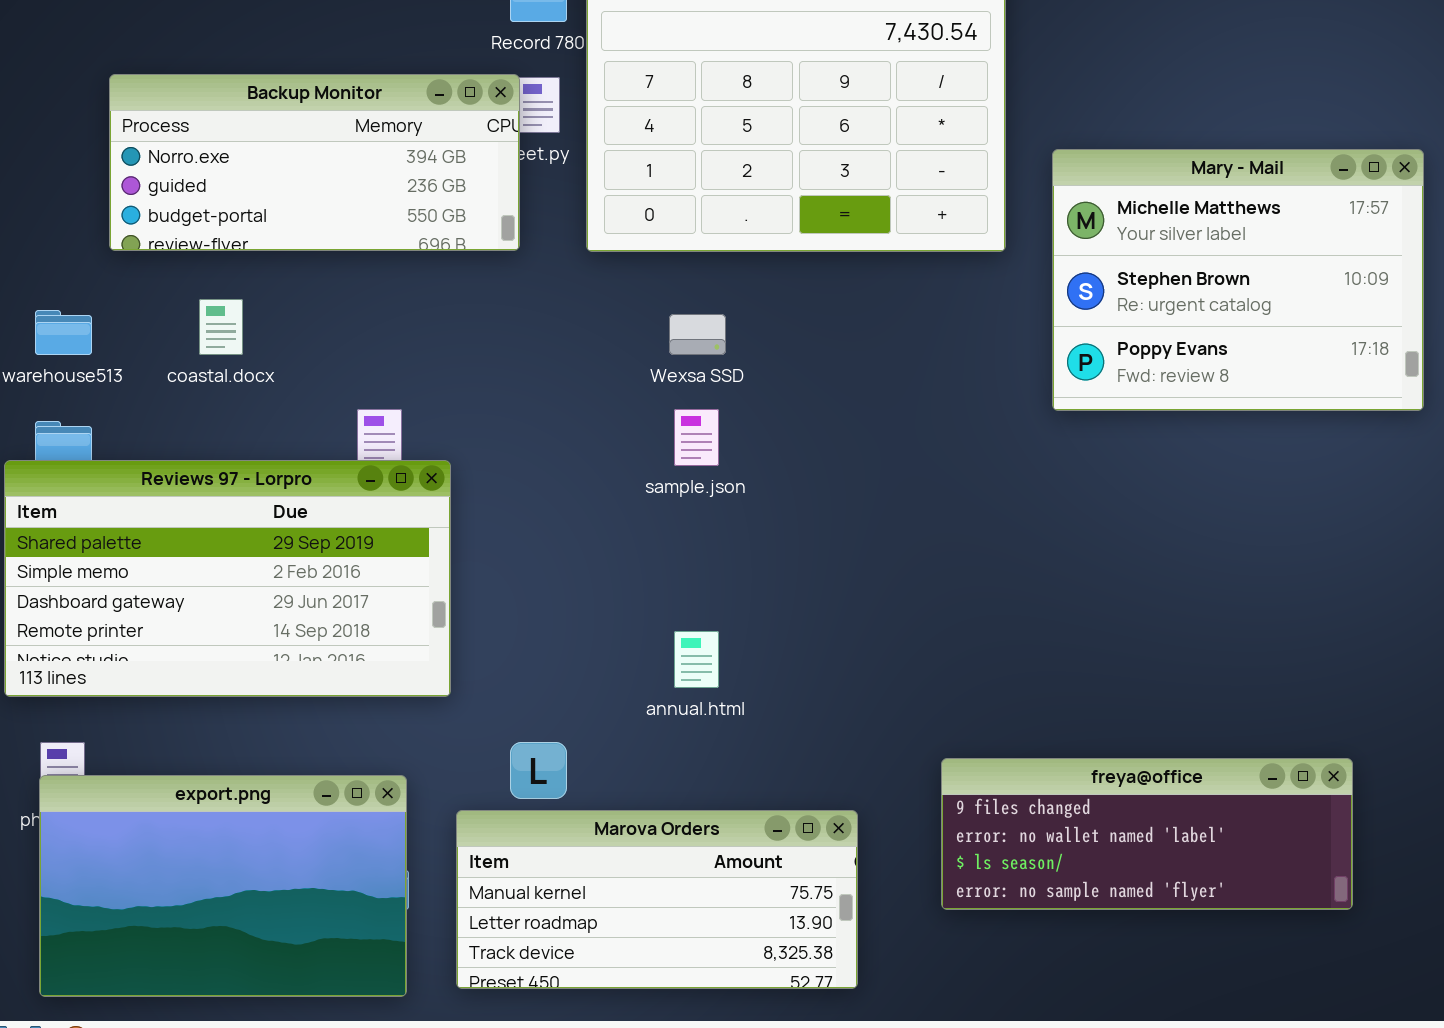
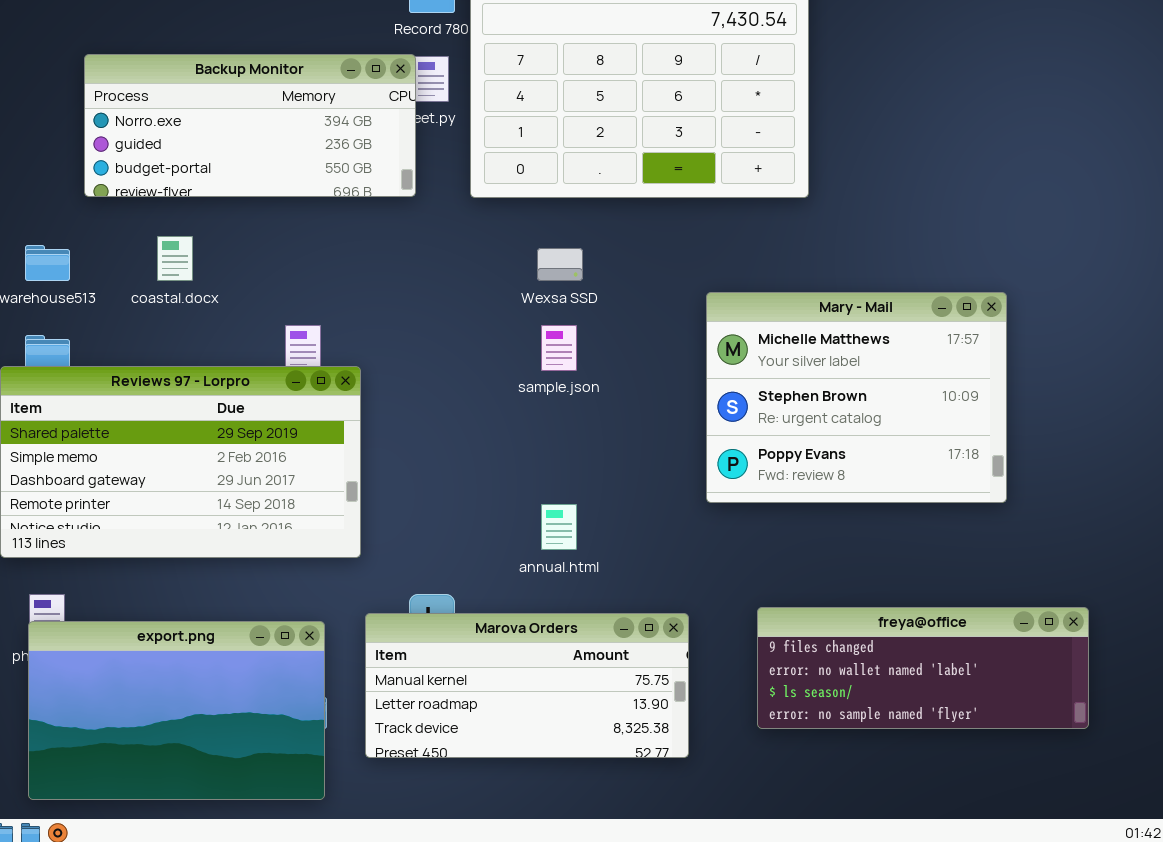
Mary - Mail: [1052,149,1424,411] -> [706,292,1007,503], moved
Marova Orders: [456,810,858,989] -> [365,613,689,758], moved

